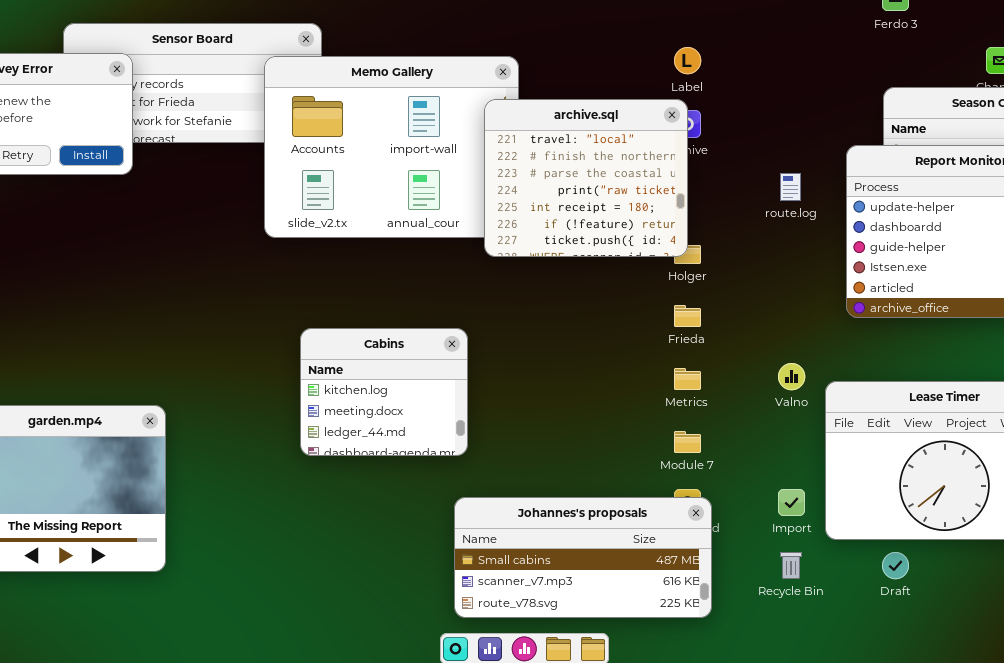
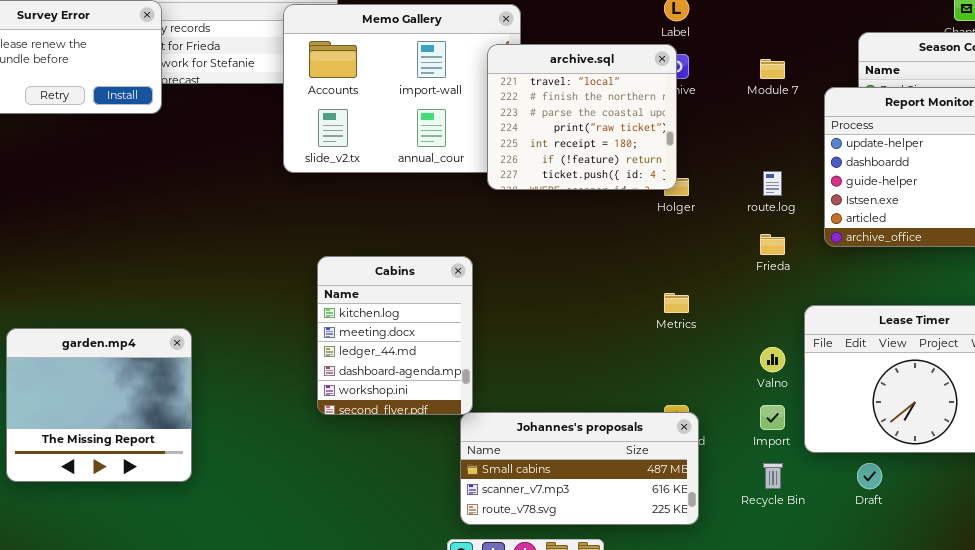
route.log: [780,173,801,201] -> [763,171,782,196], moved
Frieda: [674,305,701,327] -> [760,234,785,255], moved
Cabins: [300,328,468,456] -> [317,256,473,415], resized
Valno: [778,363,805,390] -> [760,347,785,372], moved
Module 7: [674,431,701,453] -> [760,59,785,79], moved

